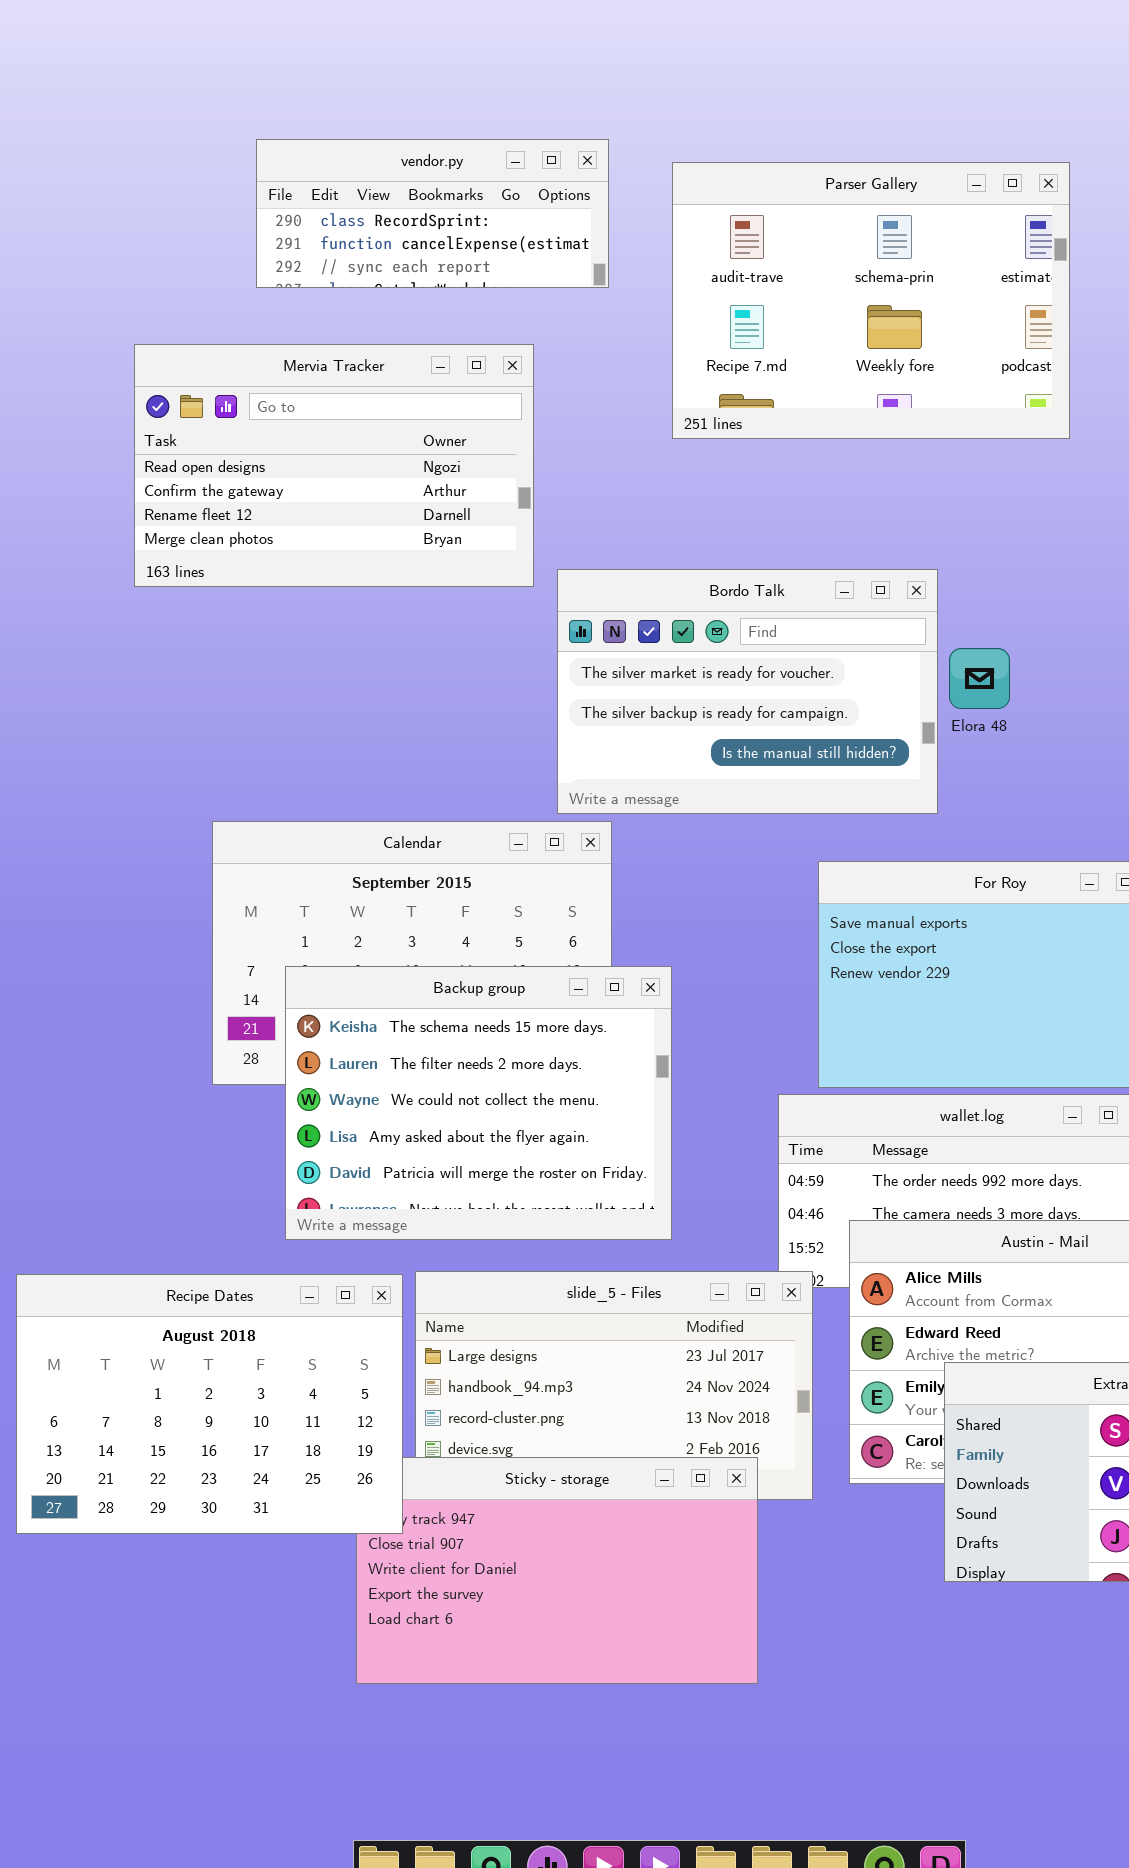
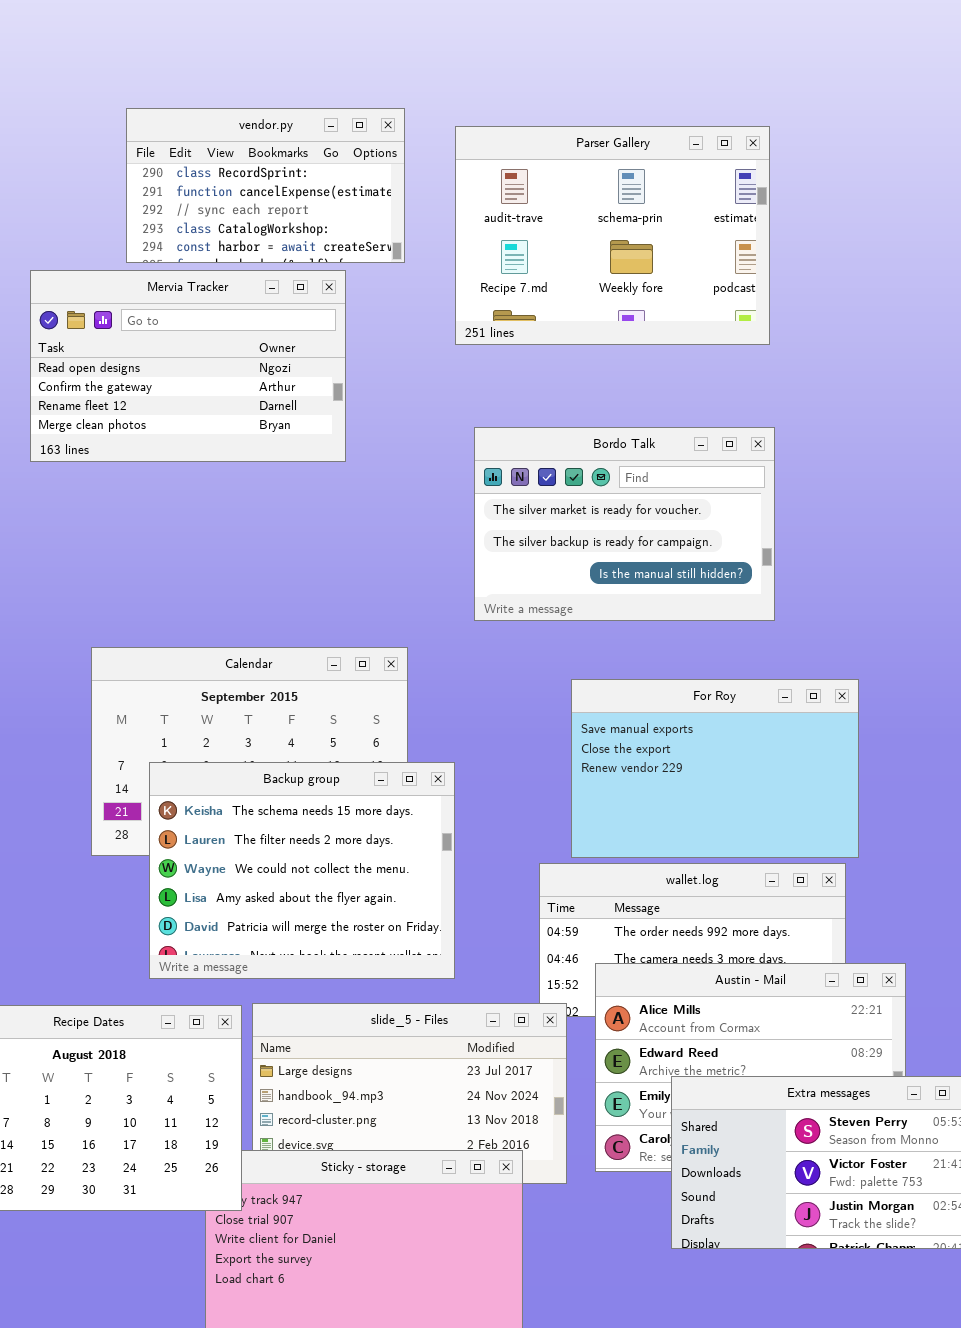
vendor.py: [256,139,609,288] -> [126,108,405,263], resized
Bordo Talk: [557,569,938,814] -> [474,427,775,621], moved

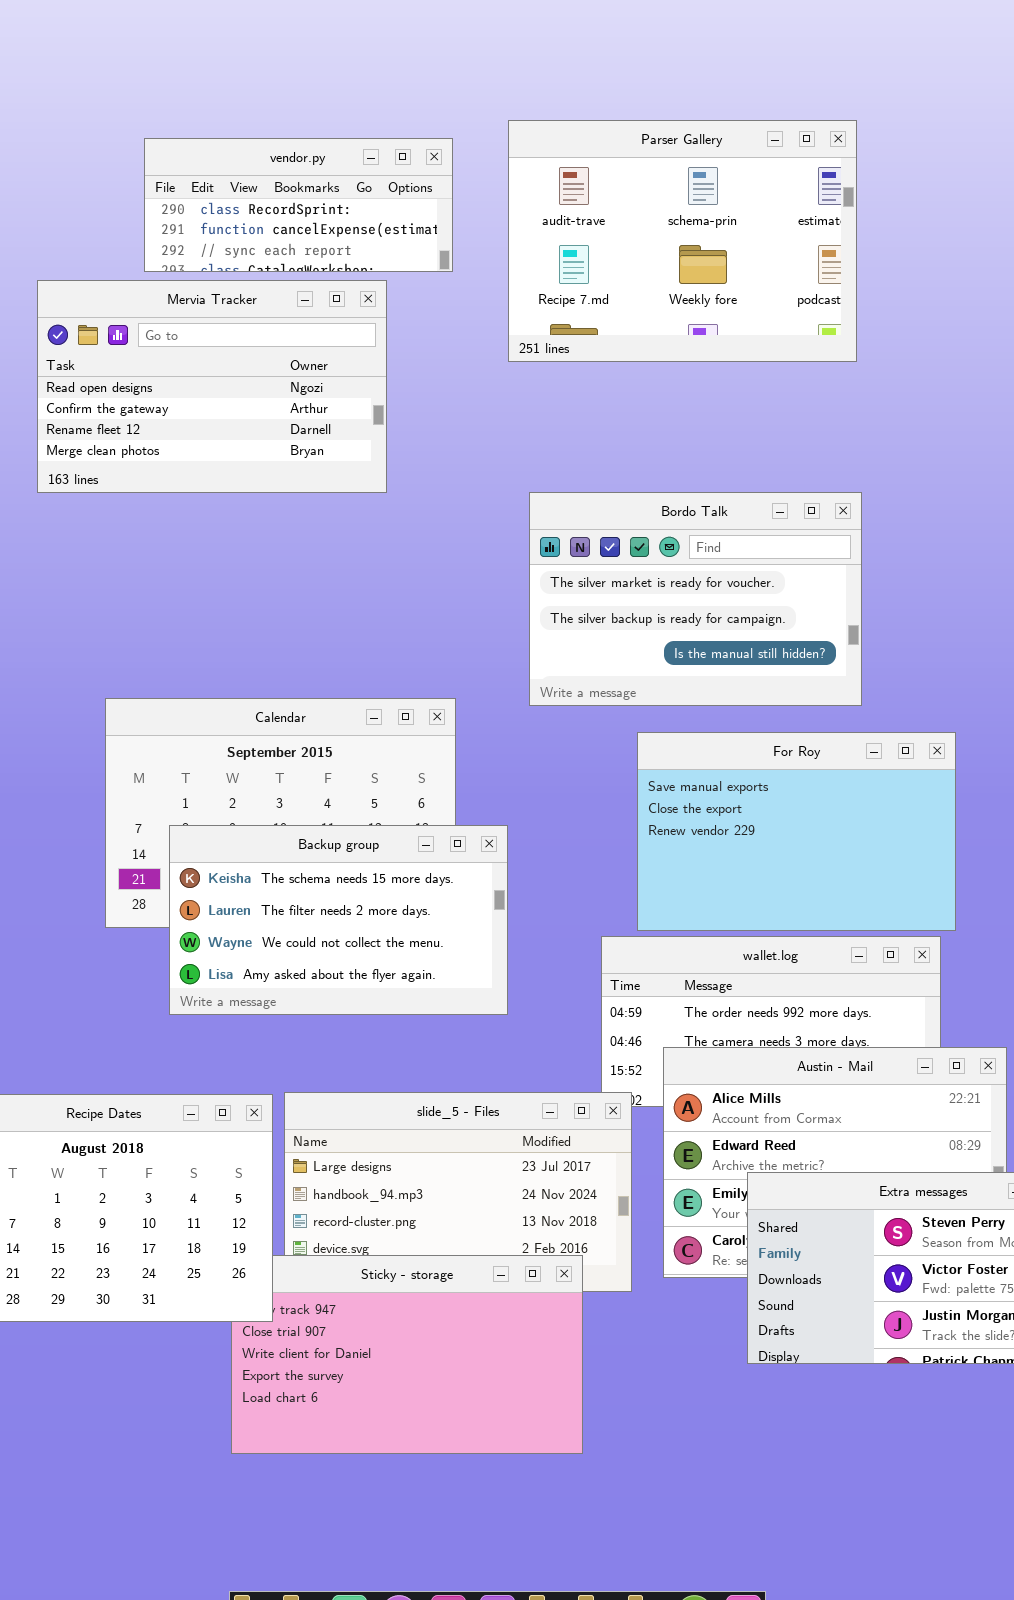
vendor.py: [126,108,405,263] -> [144,138,453,272], resized
Bordo Talk: [474,427,775,621] -> [529,492,862,706], moved
Backup group: [149,762,455,979] -> [169,825,508,1015], resized

